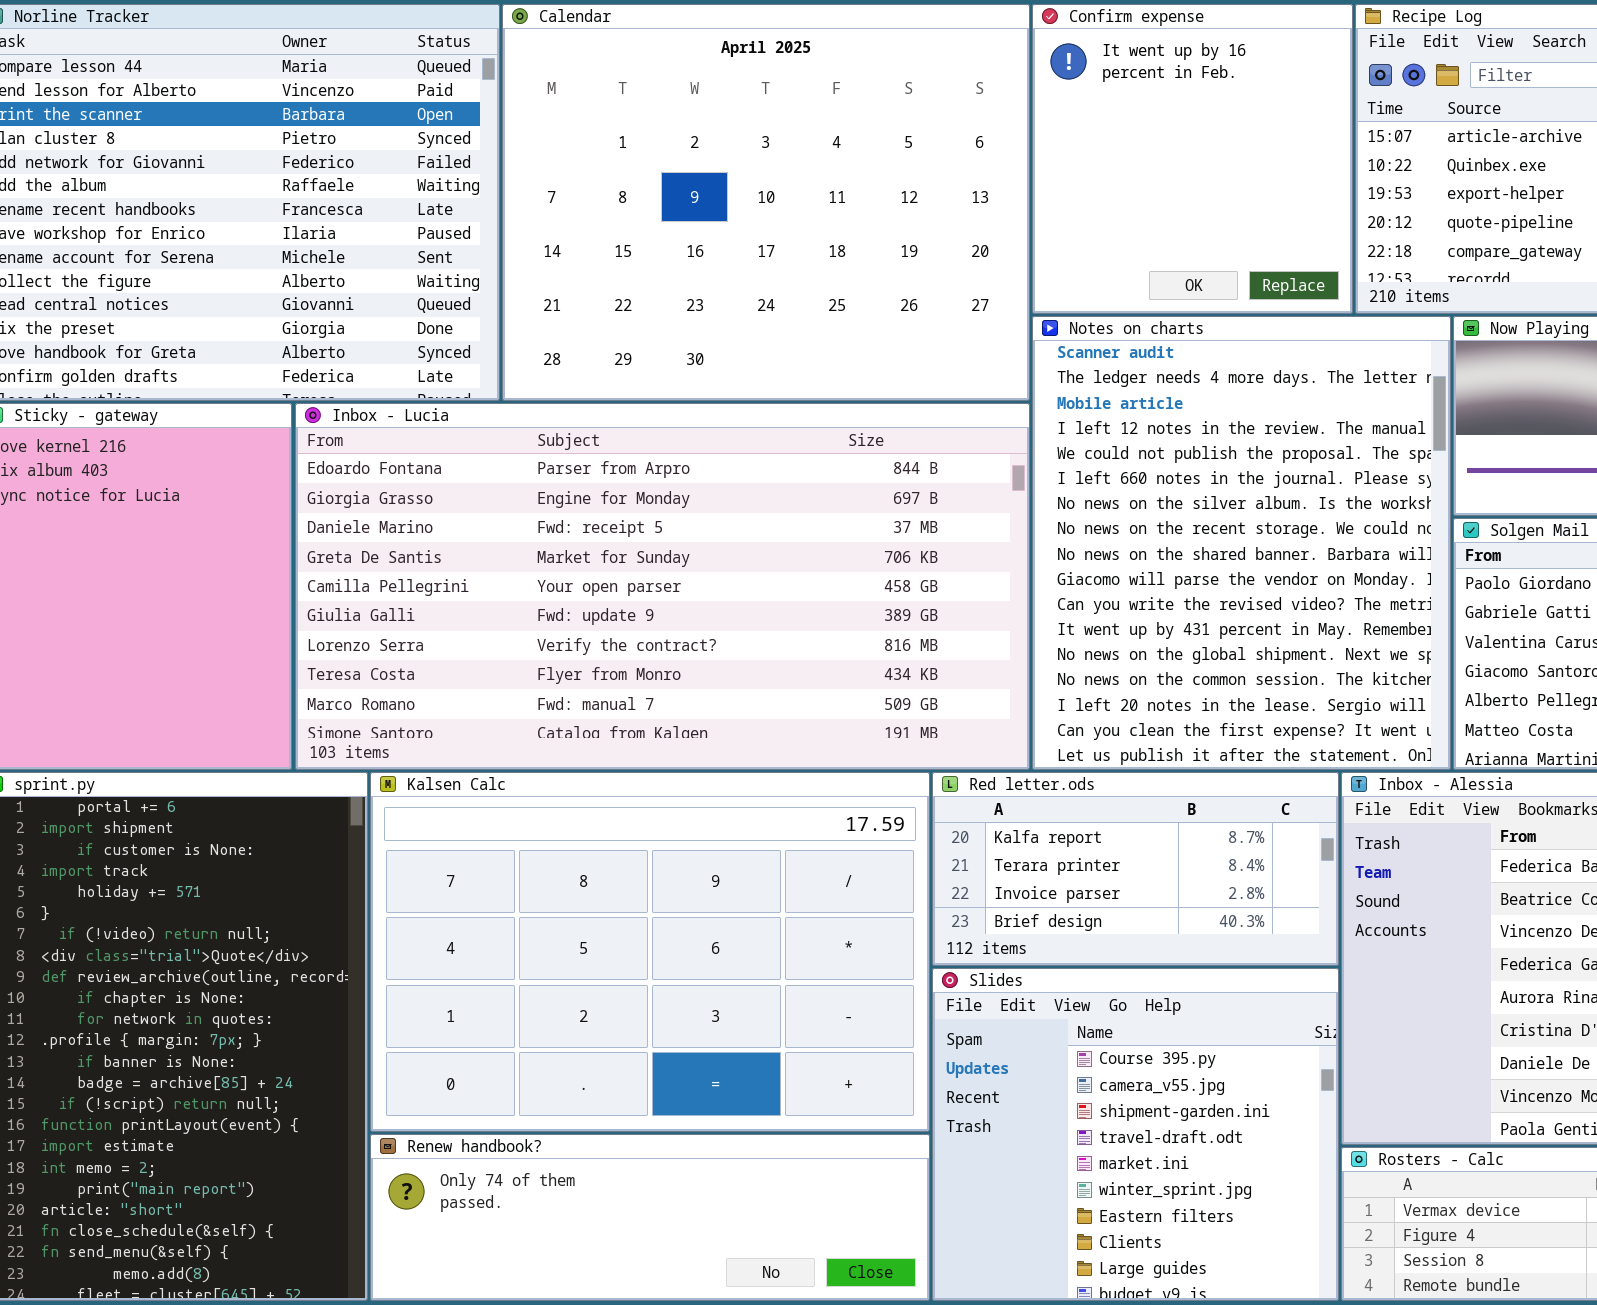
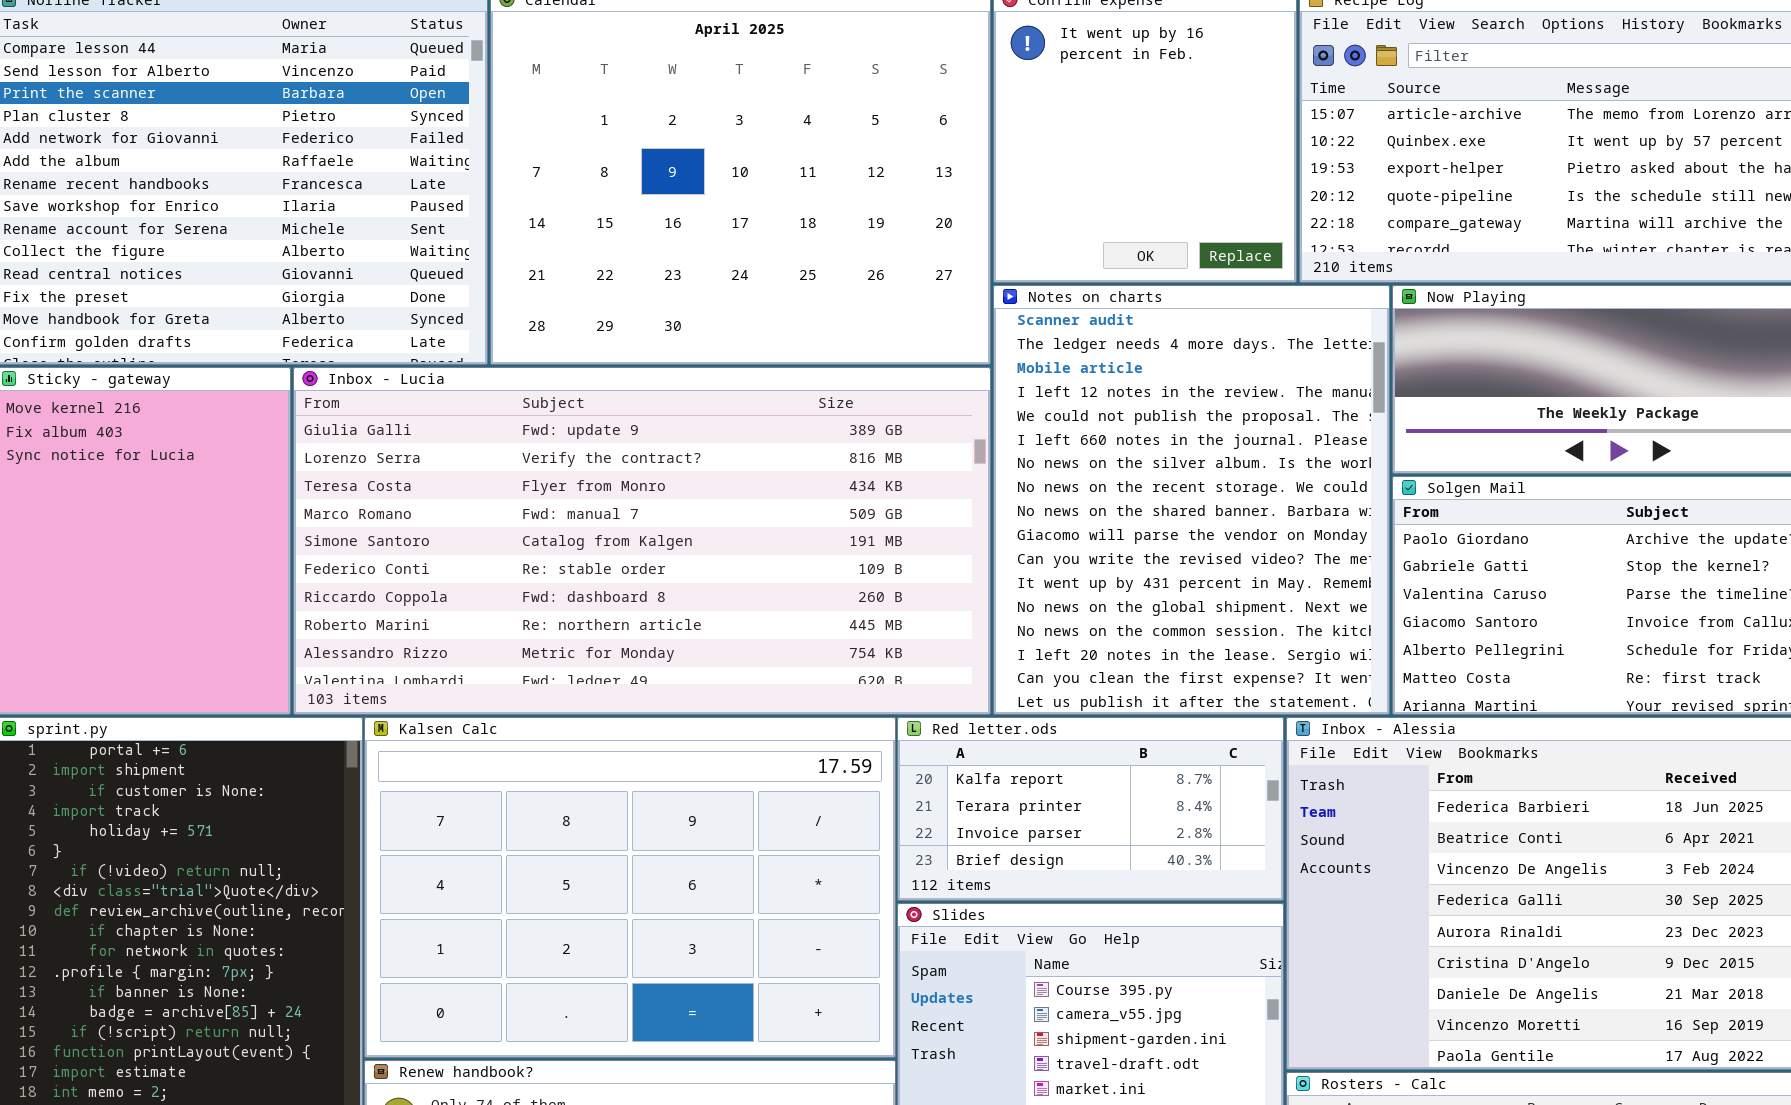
Inbox - Lucia: [295,403,1030,770] -> [293,367,991,715], scrolled down 5 rows

